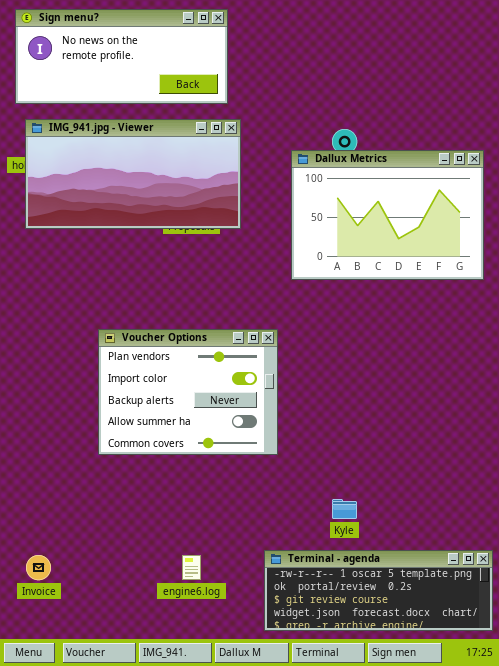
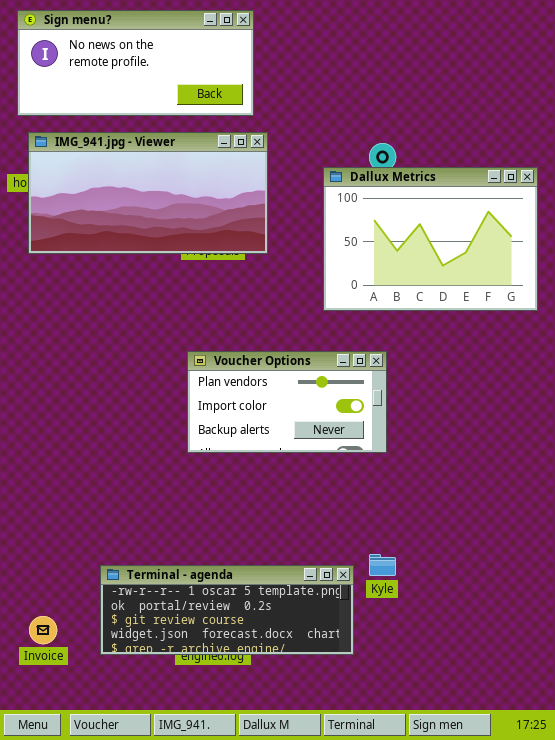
Voucher Options: [98,329,278,455] -> [187,351,387,453], moved, resized
Terminal - agenda: [264,550,493,631] -> [100,565,354,655], moved

